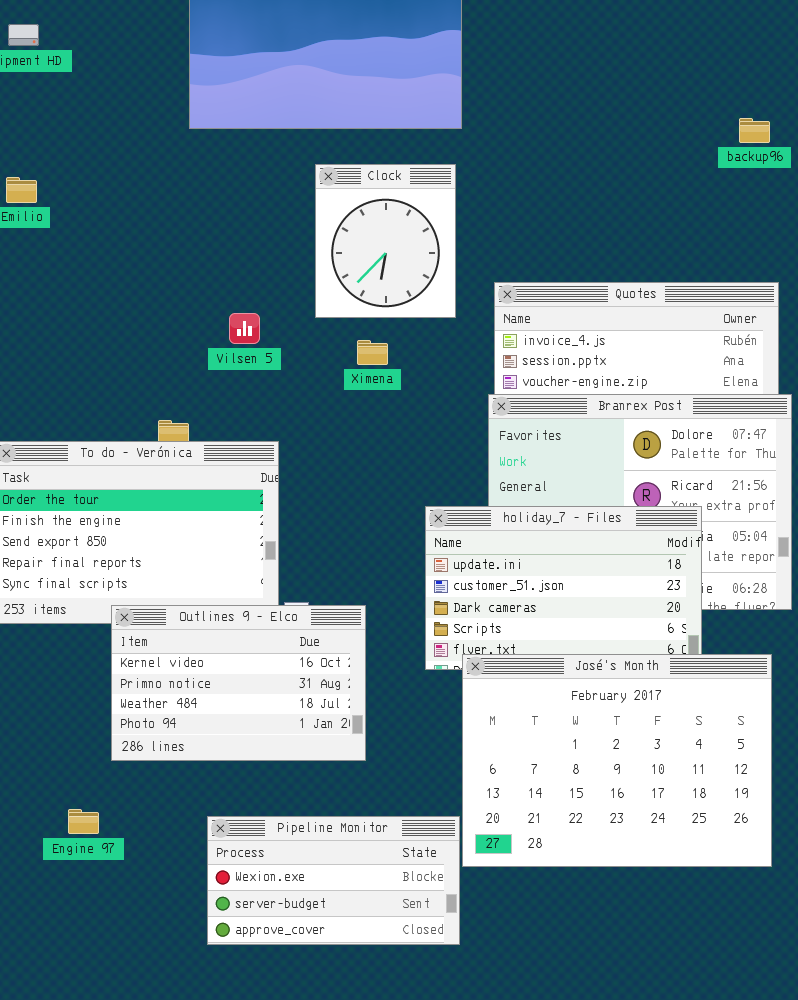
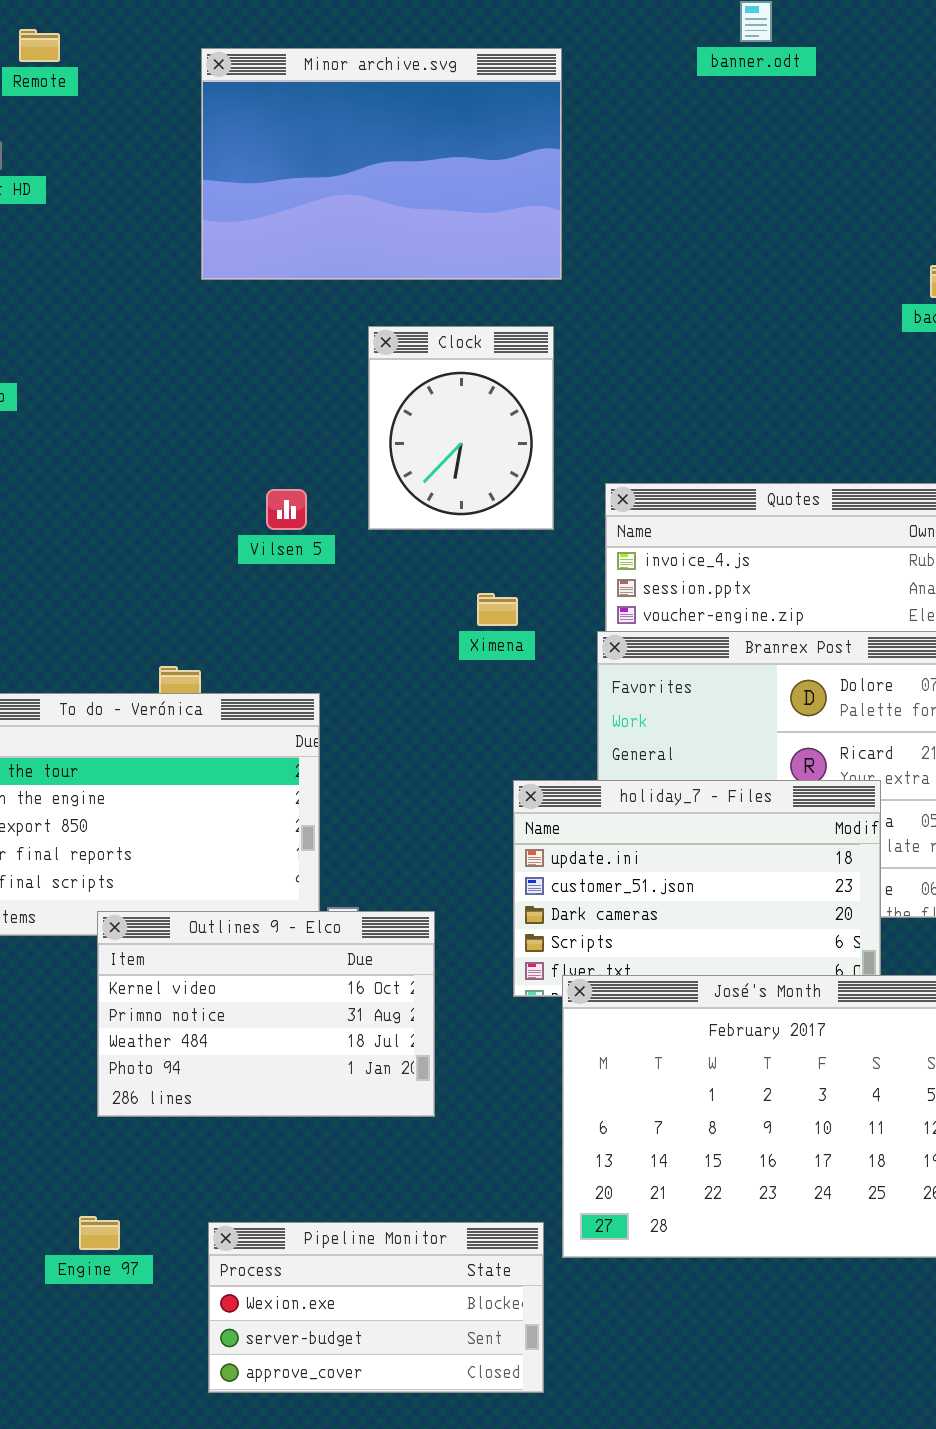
Vilsen 5: [229,313,260,344] -> [266,489,307,530], moved
Ximena: [357,340,388,365] -> [477,593,518,626], moved
Engine 97: [68,809,99,834] -> [79,1216,120,1250], moved
Pipeline Monitor: [207,816,460,945] -> [208,1222,544,1393], moved

